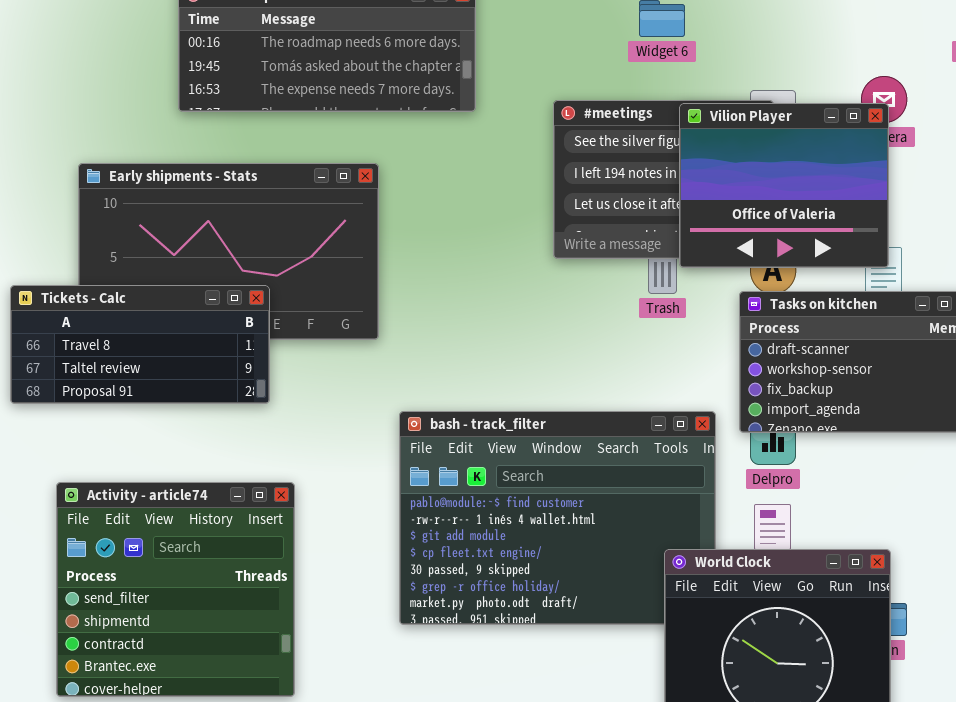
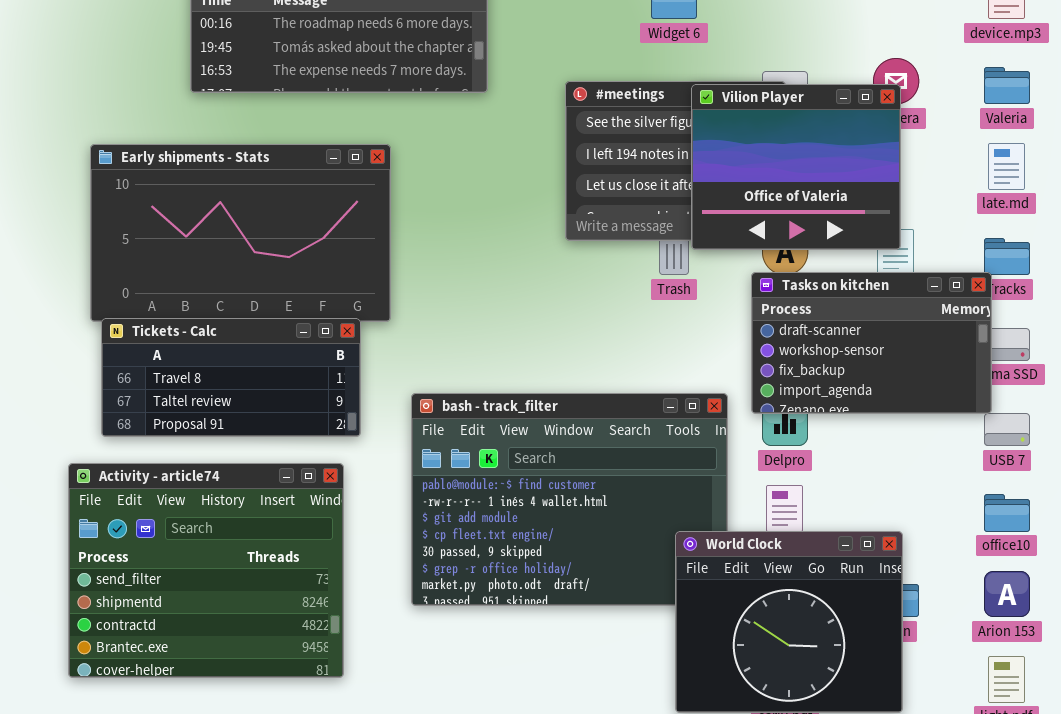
Tickets - Calc: [10,285,270,404] -> [101,318,361,437], moved
Activity - article74: [56,482,295,697] -> [68,463,344,678], resized

